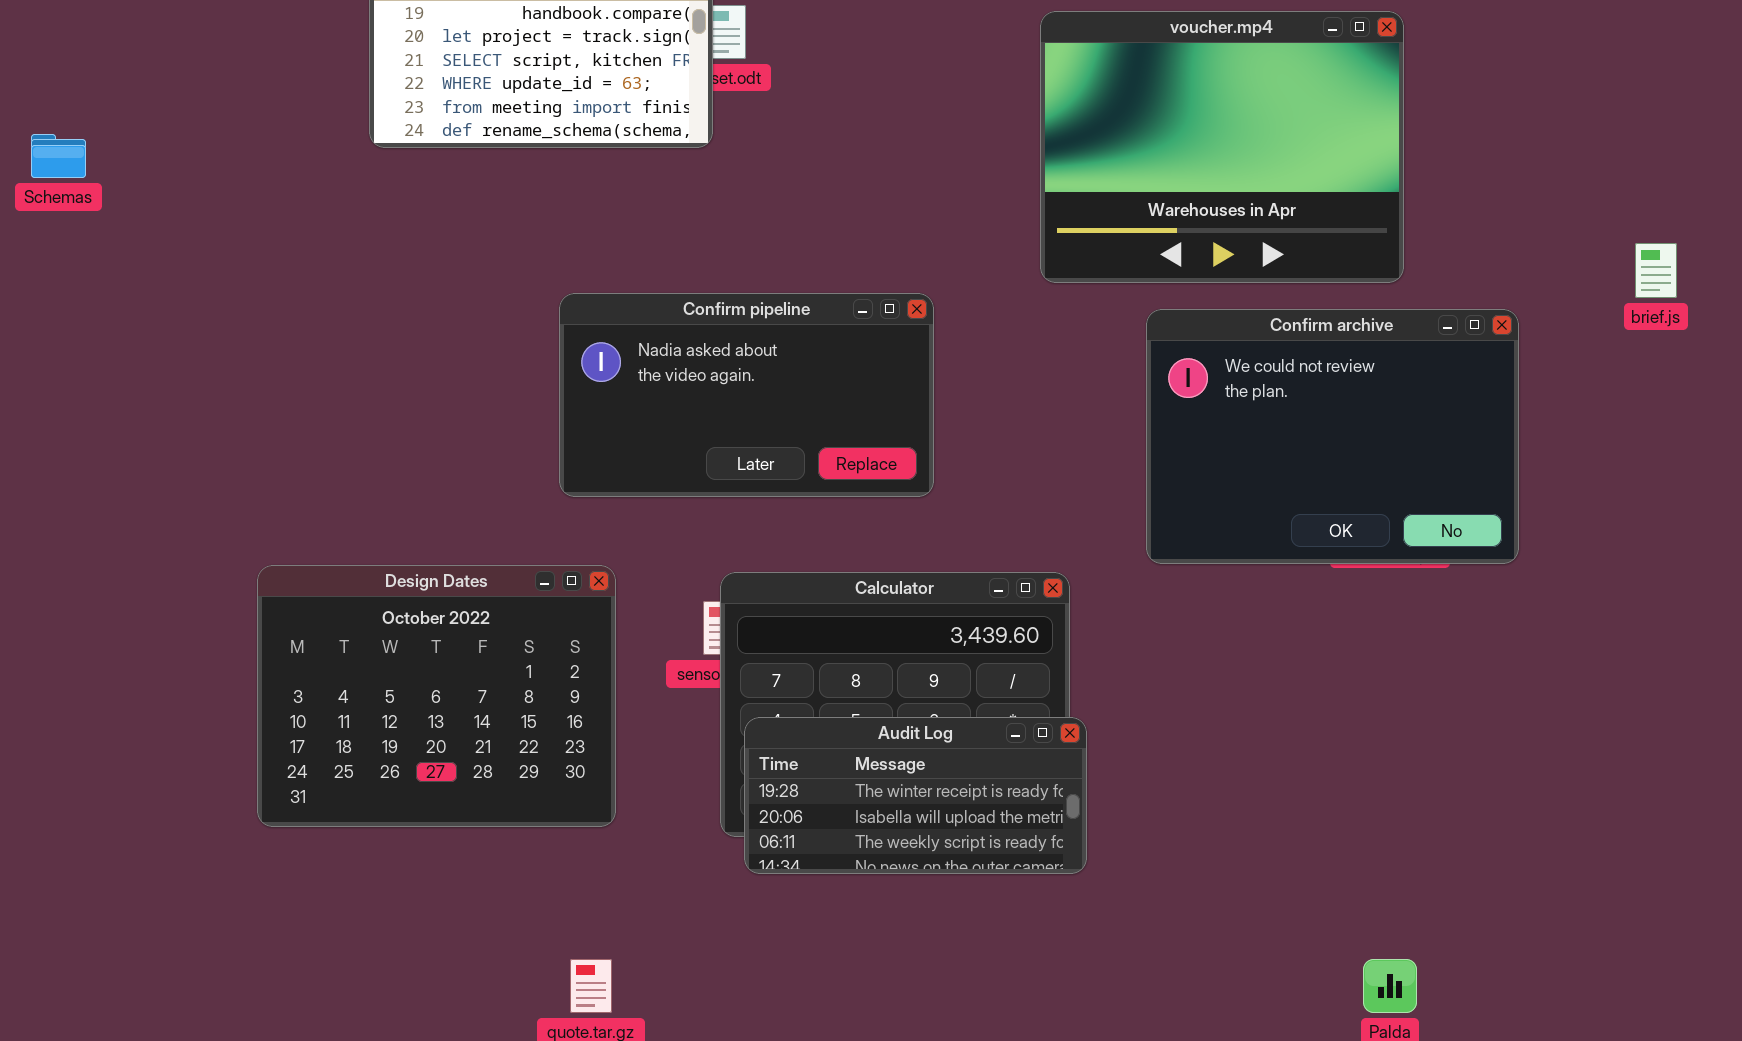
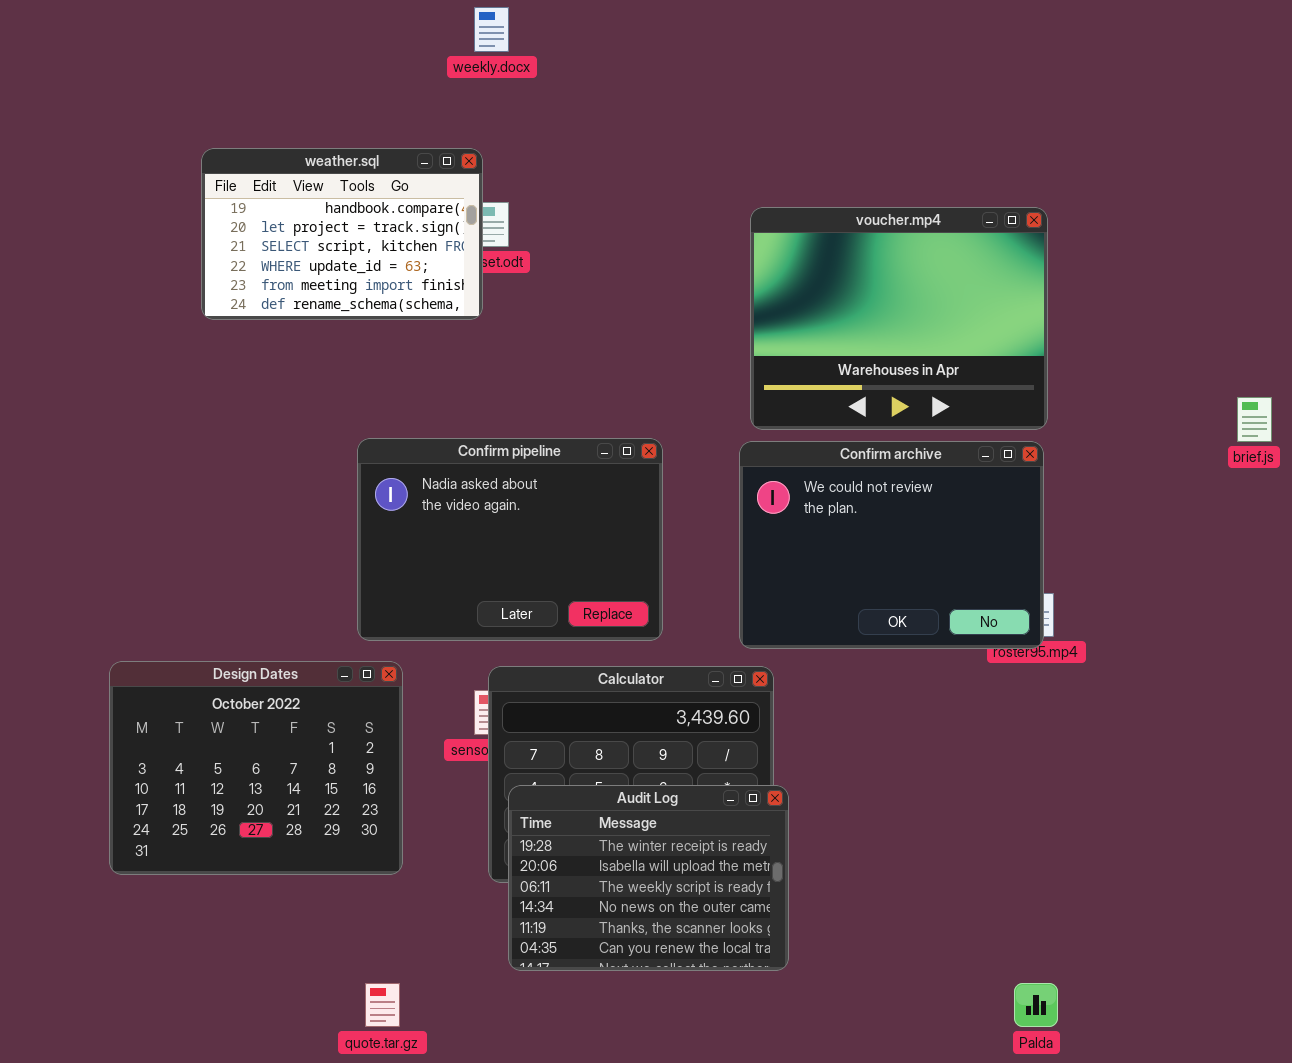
Confirm pipeline: [559,293,934,497] -> [357,438,663,641], resized
Confirm archive: [1146,309,1519,564] -> [739,441,1044,649], moved
Audit Log: [744,717,1087,874] -> [508,785,789,971], resized

